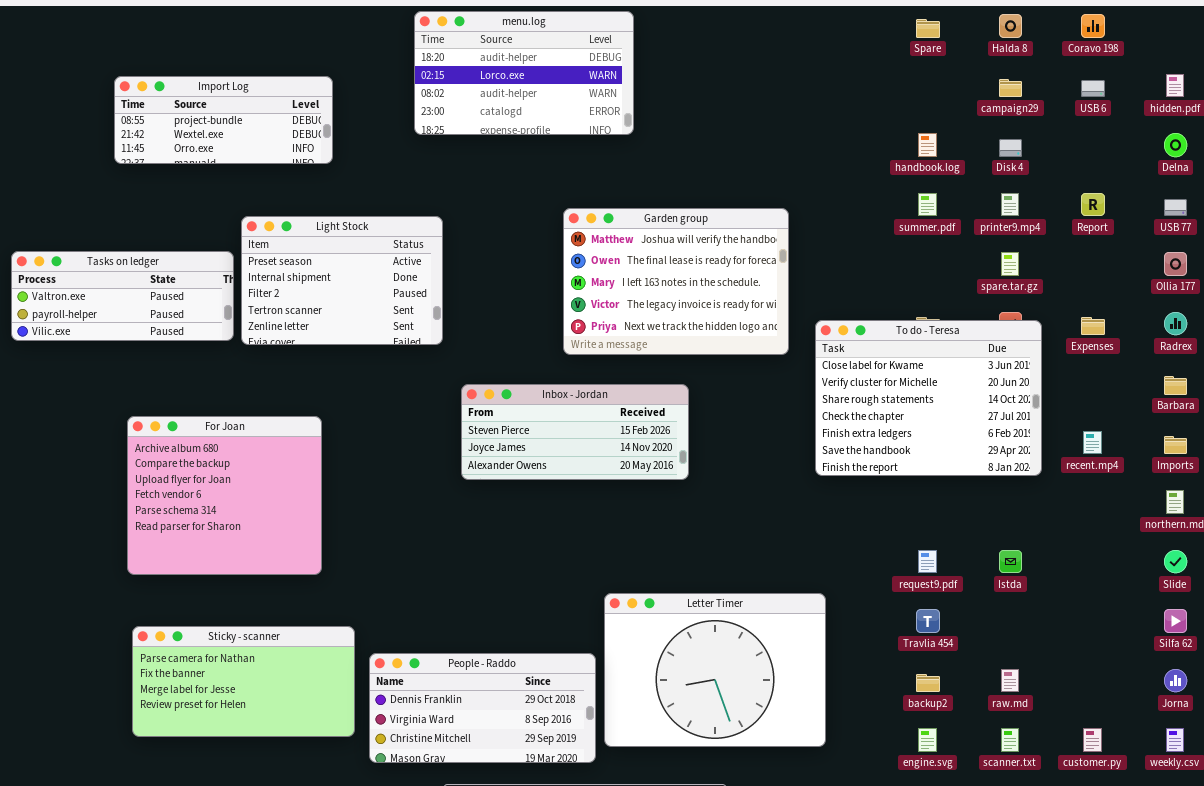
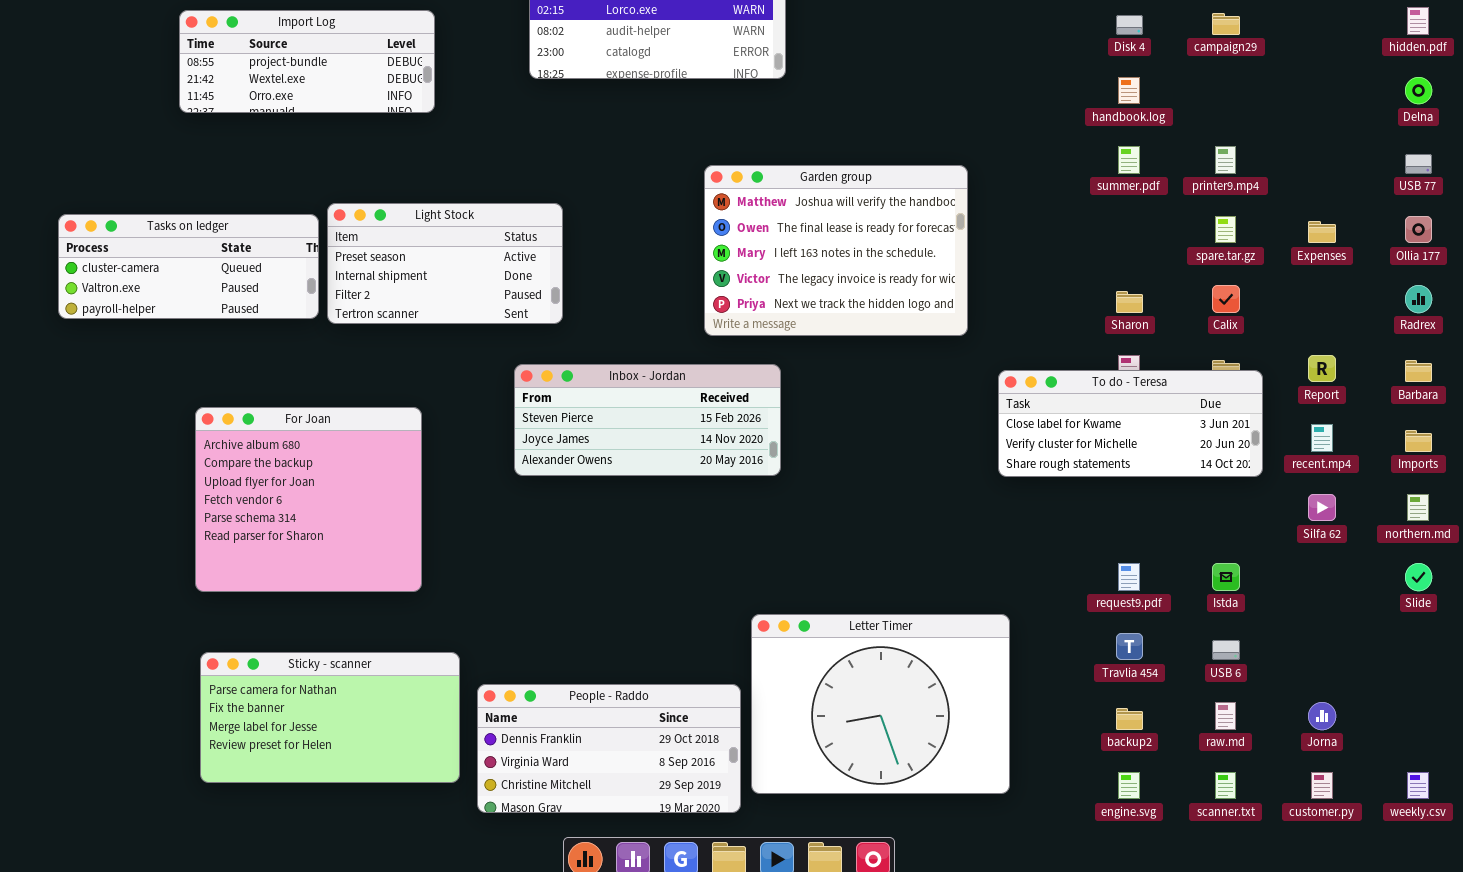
USB 6: [1081,80,1105,97] -> [1212,640,1240,660], moved
Disk 4: [999,139,1022,157] -> [1116,15,1143,35], moved
Report: [1081,193,1105,216] -> [1308,355,1336,382], moved
Light Stock: [241,216,443,345] -> [327,203,563,324], resized
Tasks on ledger: [11,251,234,341] -> [58,214,319,319], scrolled up 1 row
Expenses: [1081,317,1105,335] -> [1308,221,1336,243], moved
To do - Teresa: [815,320,1042,476] -> [998,370,1263,477], resized
Inbox - Jordan: [461,384,689,480] -> [514,364,781,476], moved
Silfa 62: [1164,609,1187,633] -> [1308,494,1336,521], moved
Jorna: [1164,669,1187,692] -> [1308,702,1336,730], moved

